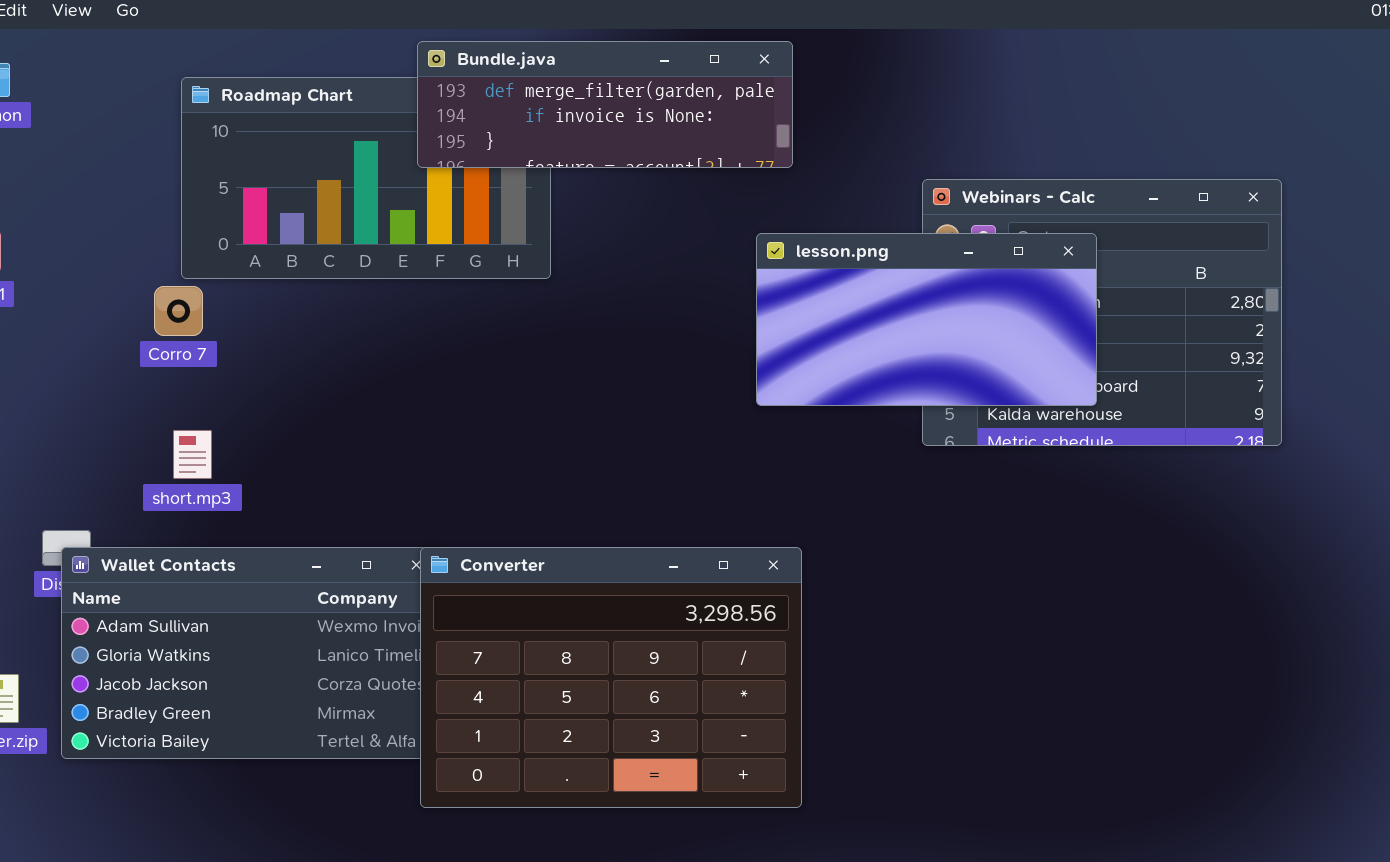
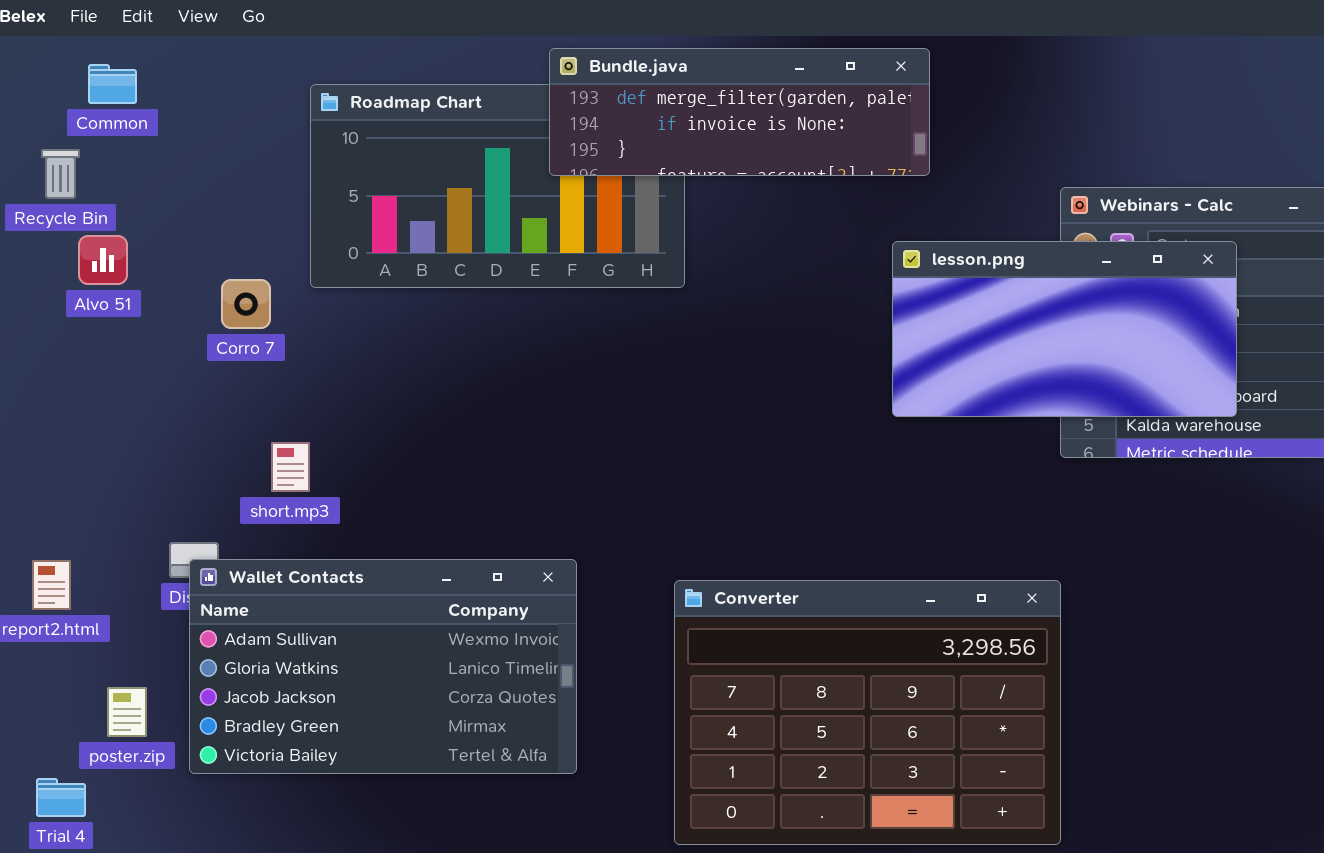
Corro 7: [154,286,203,336] -> [221,279,271,329], moved
short.mp3: [173,430,212,479] -> [271,442,310,492], moved
Converter: [420,547,802,808] -> [674,580,1061,845], moved

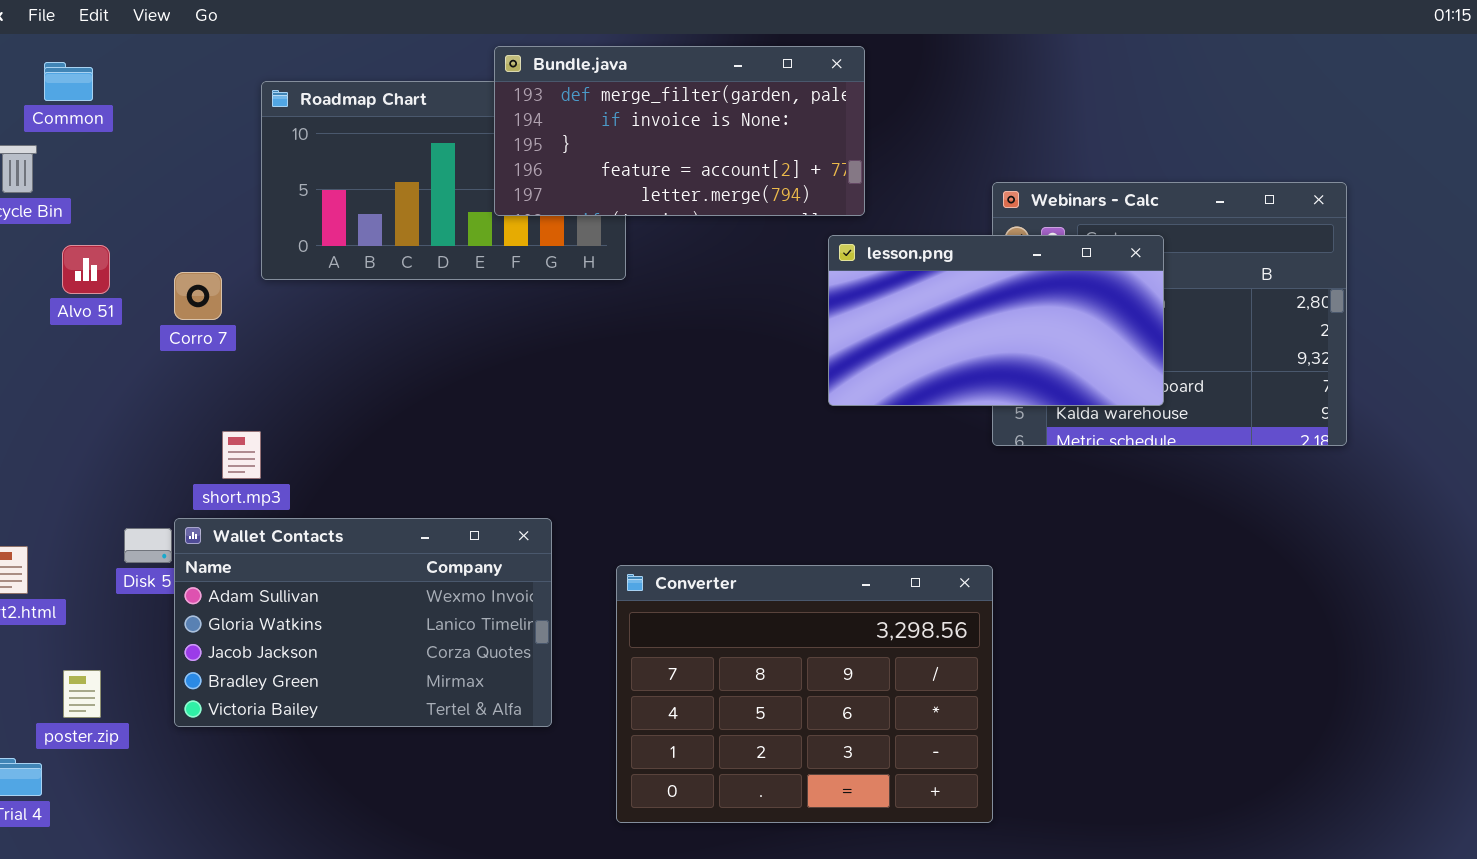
Bundle.java: [549,48,930,176] -> [494,46,865,216], resized
Alvo 51: [78,235,128,285] -> [62,245,110,294], moved
Wallet Contacts: [189,559,577,774] -> [174,518,552,727], moved

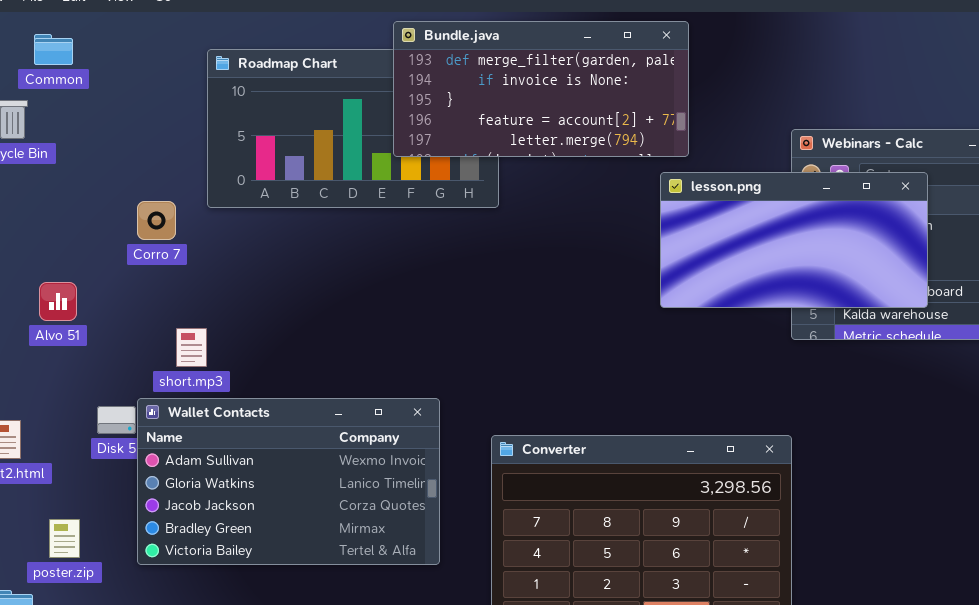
Alvo 51: [62,245,110,294] -> [39,282,77,321], moved

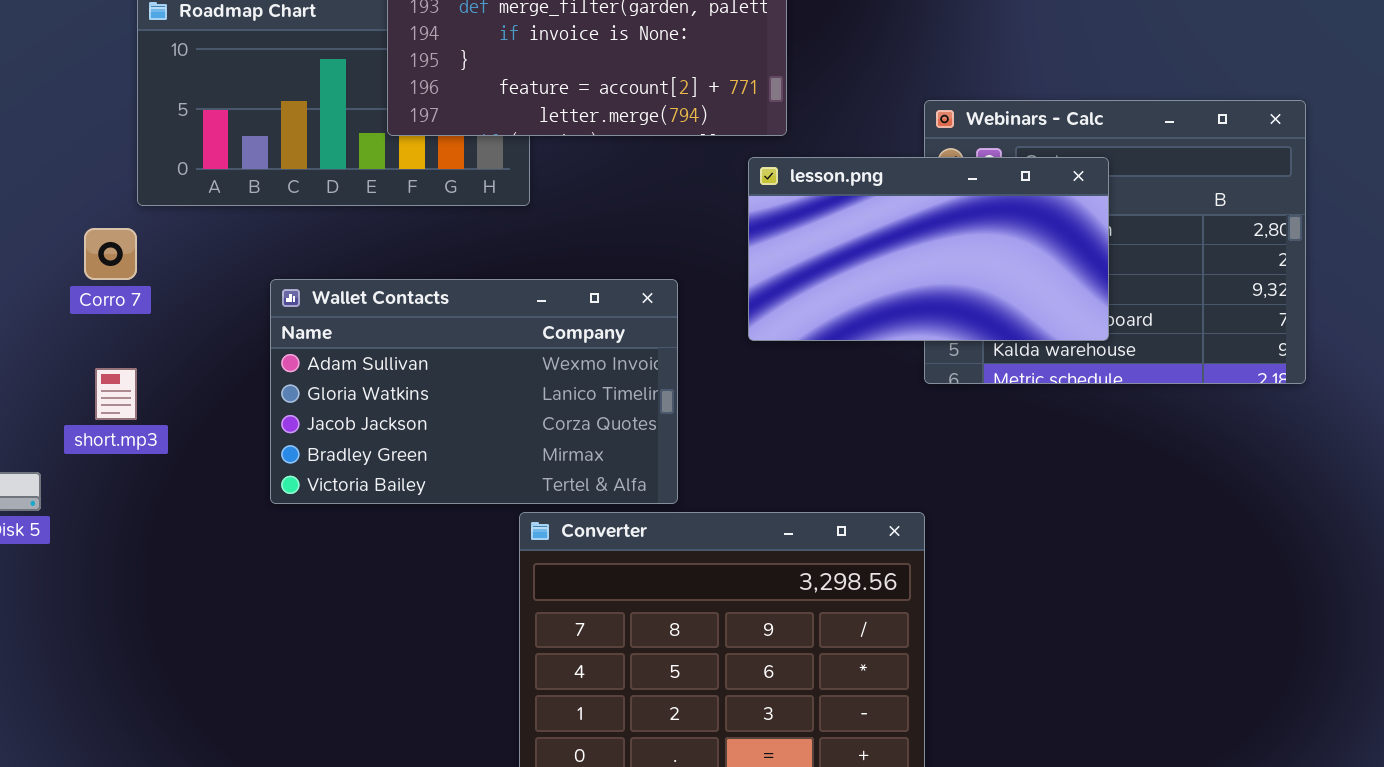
Corro 7: [137,201,176,240] -> [84,228,137,280], moved
Wallet Contacts: [137,398,440,565] -> [270,279,678,504], moved

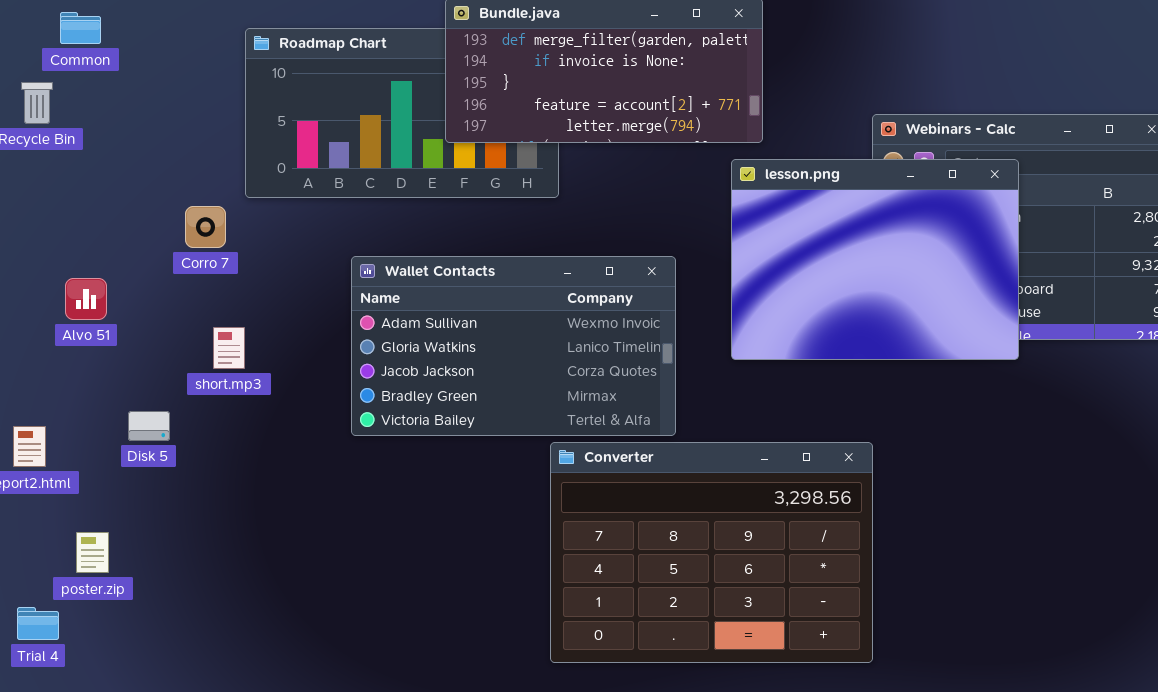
lesson.png: [748,157,1109,341] -> [731,159,1019,360], resized
Corro 7: [84,228,137,280] -> [185,206,226,248], moved

